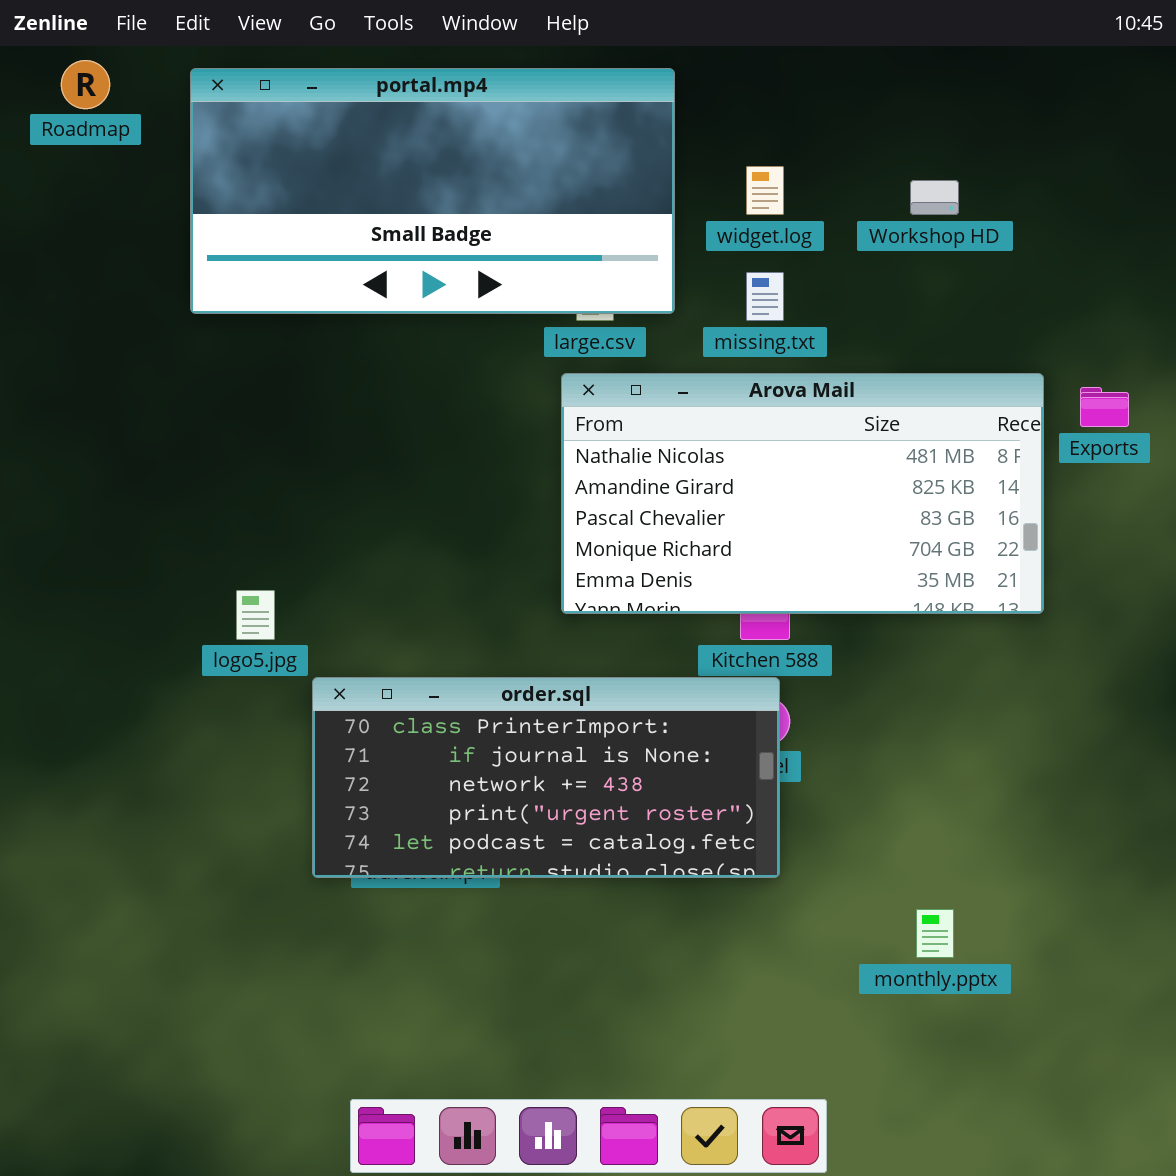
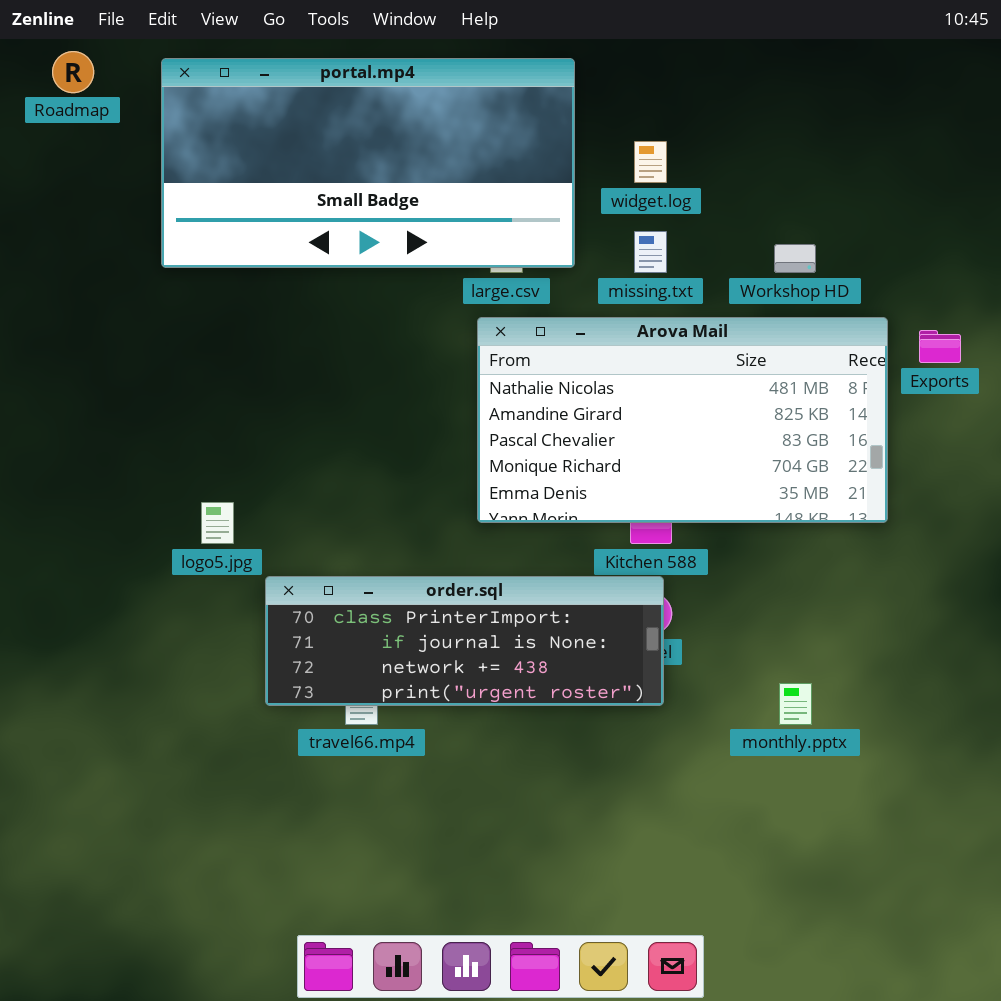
Workshop HD: [910,180,959,215] -> [774,244,816,273], moved
order.sql: [312,677,780,878] -> [265,576,664,706], resized
monthly.pptx: [916,909,954,958] -> [779,683,812,725], moved

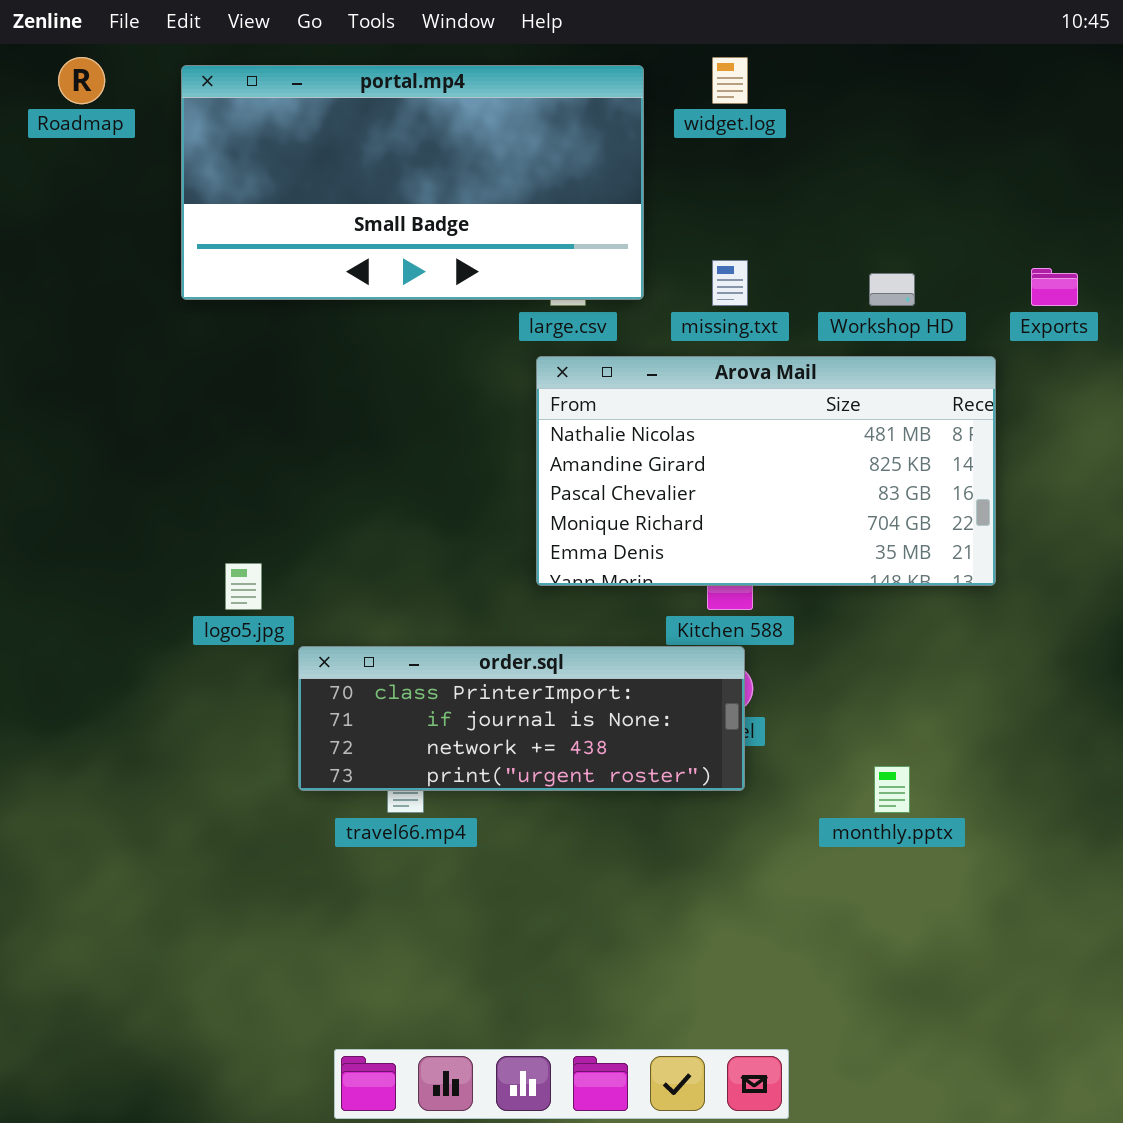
widget.log: [634,141,667,183] -> [712,57,748,104], moved
Exports: [919,330,961,363] -> [1031,268,1078,306], moved

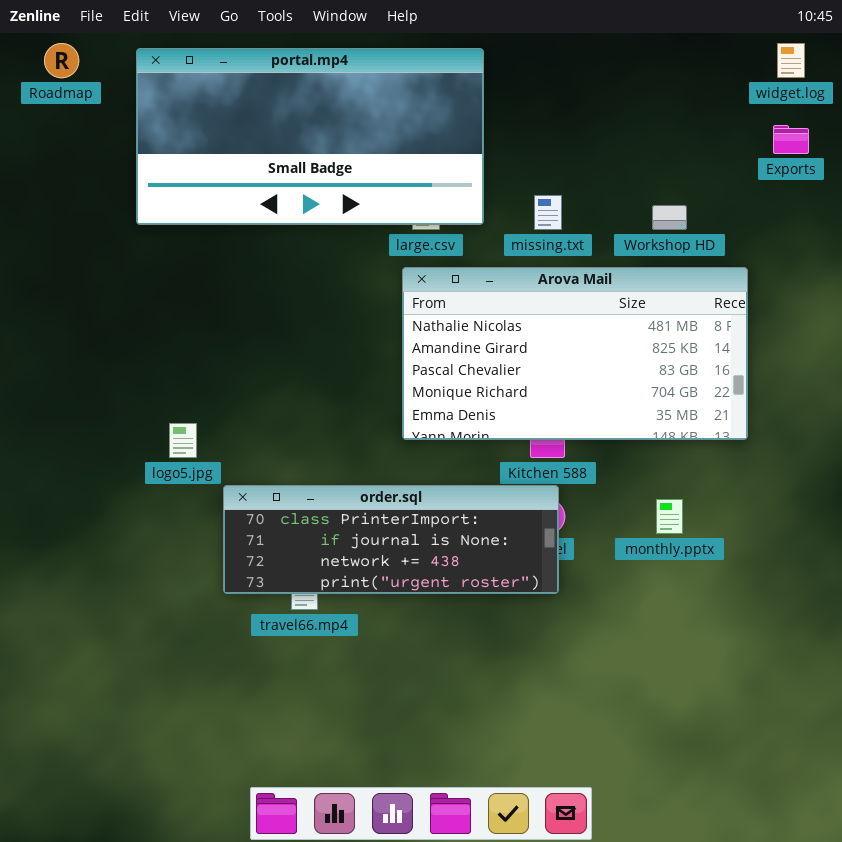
widget.log: [712,57,748,104] -> [777,43,805,78], moved
Exports: [1031,268,1078,306] -> [773,125,809,154], moved
monthly.pptx: [874,766,910,813] -> [656,499,683,534], moved

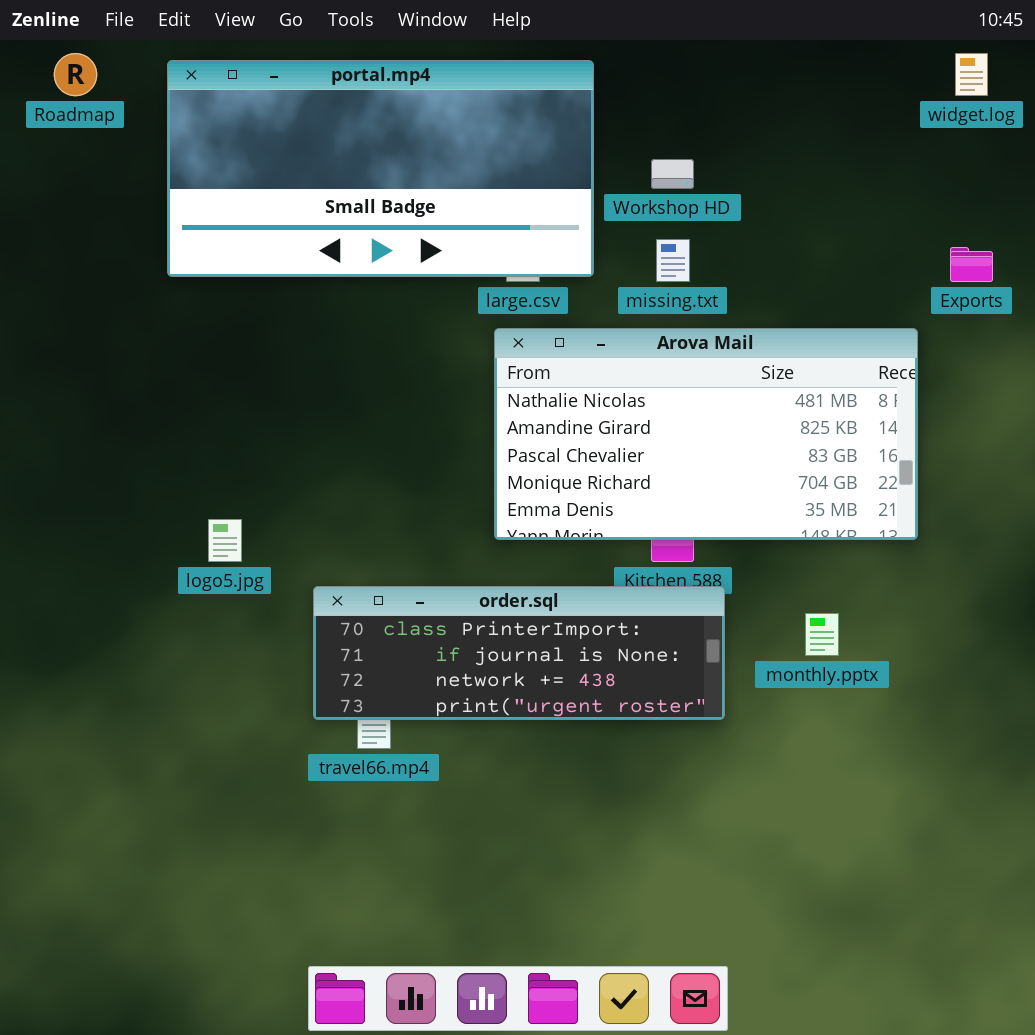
Exports: [773,125,809,154] -> [950,247,993,282], moved
Workshop HD: [652,205,687,230] -> [651,159,694,189], moved
order.sql: [223,485,559,594] -> [313,586,725,720], moved

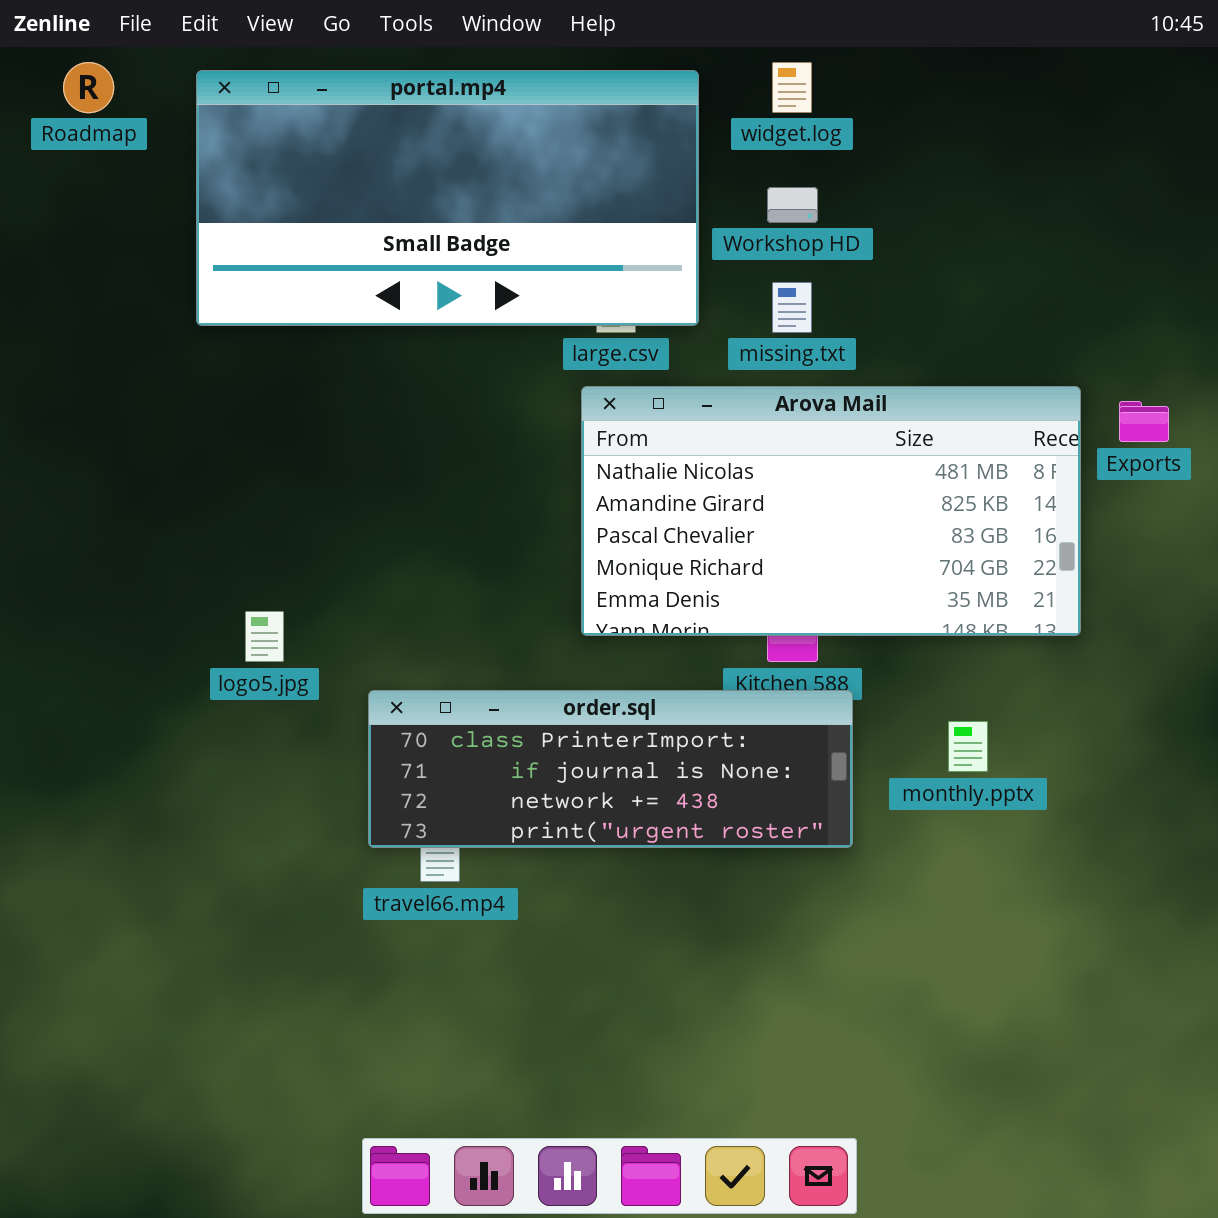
widget.log: [955,53,988,96] -> [772,62,812,113], moved
Exports: [950,247,993,282] -> [1119,401,1169,442], moved

